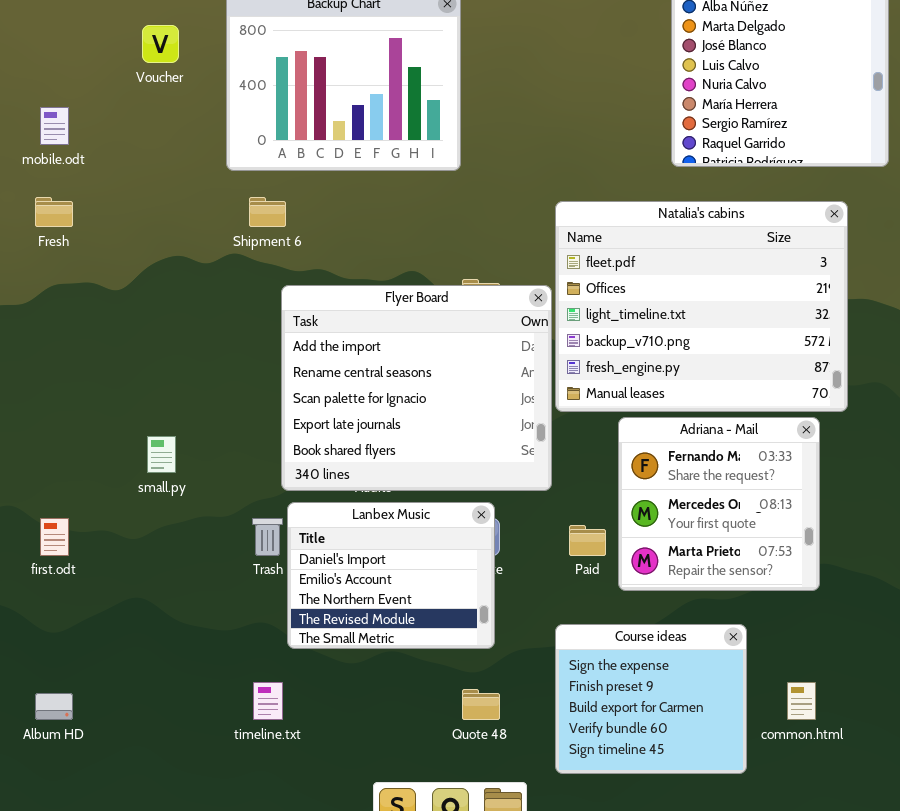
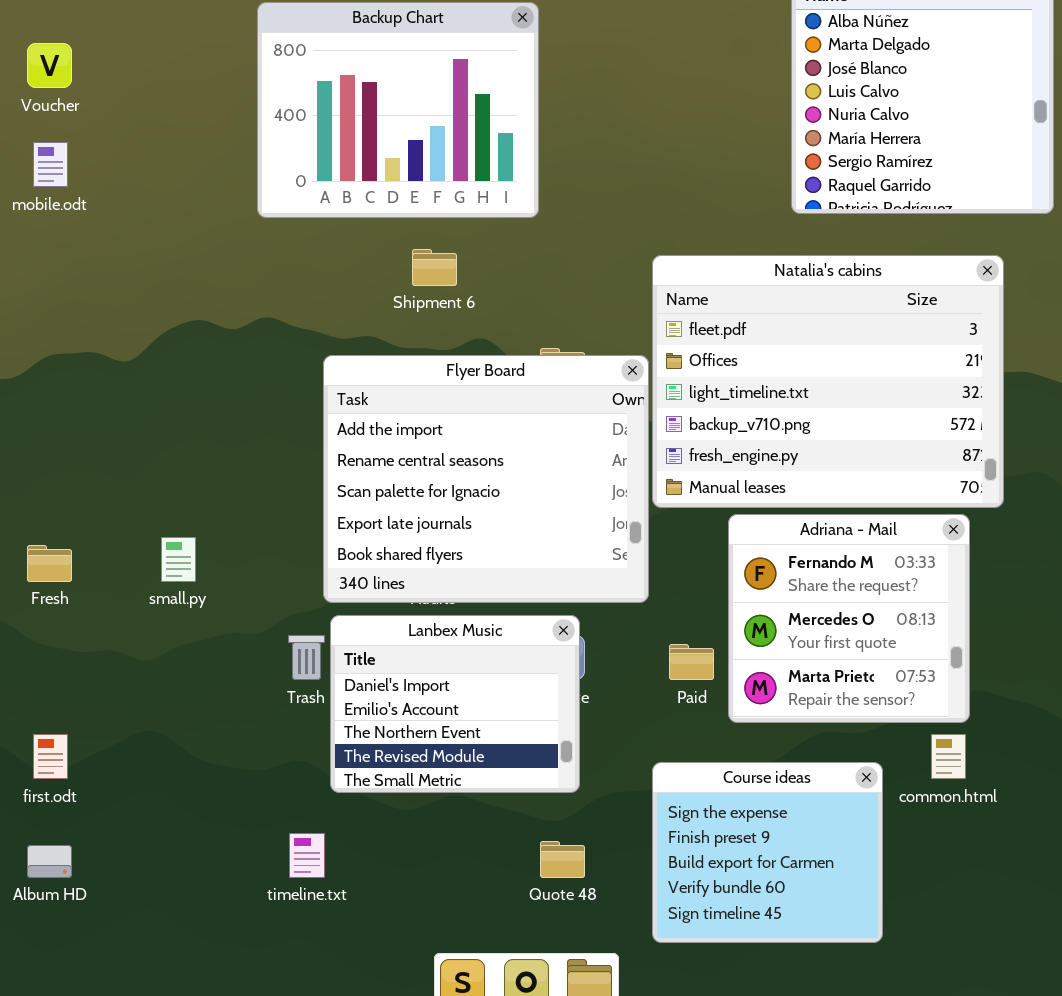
Voucher: [142,25,179,63] -> [27,43,72,88], moved
Fresh: [35,197,73,227] -> [27,545,72,582], moved
Shipment 6: [249,197,286,227] -> [412,249,457,286], moved
first.odt: [40,518,69,556] -> [33,734,68,779], moved
common.html: [787,682,816,720] -> [931,734,966,779], moved

